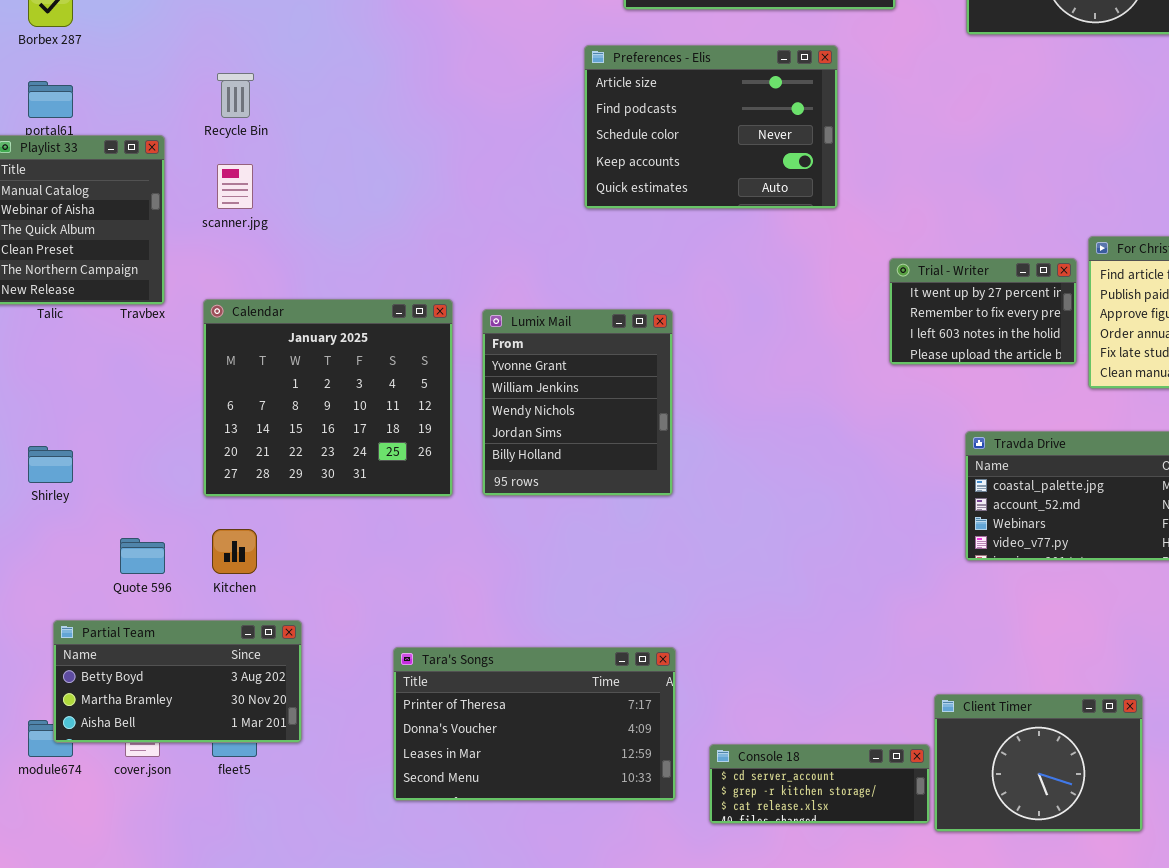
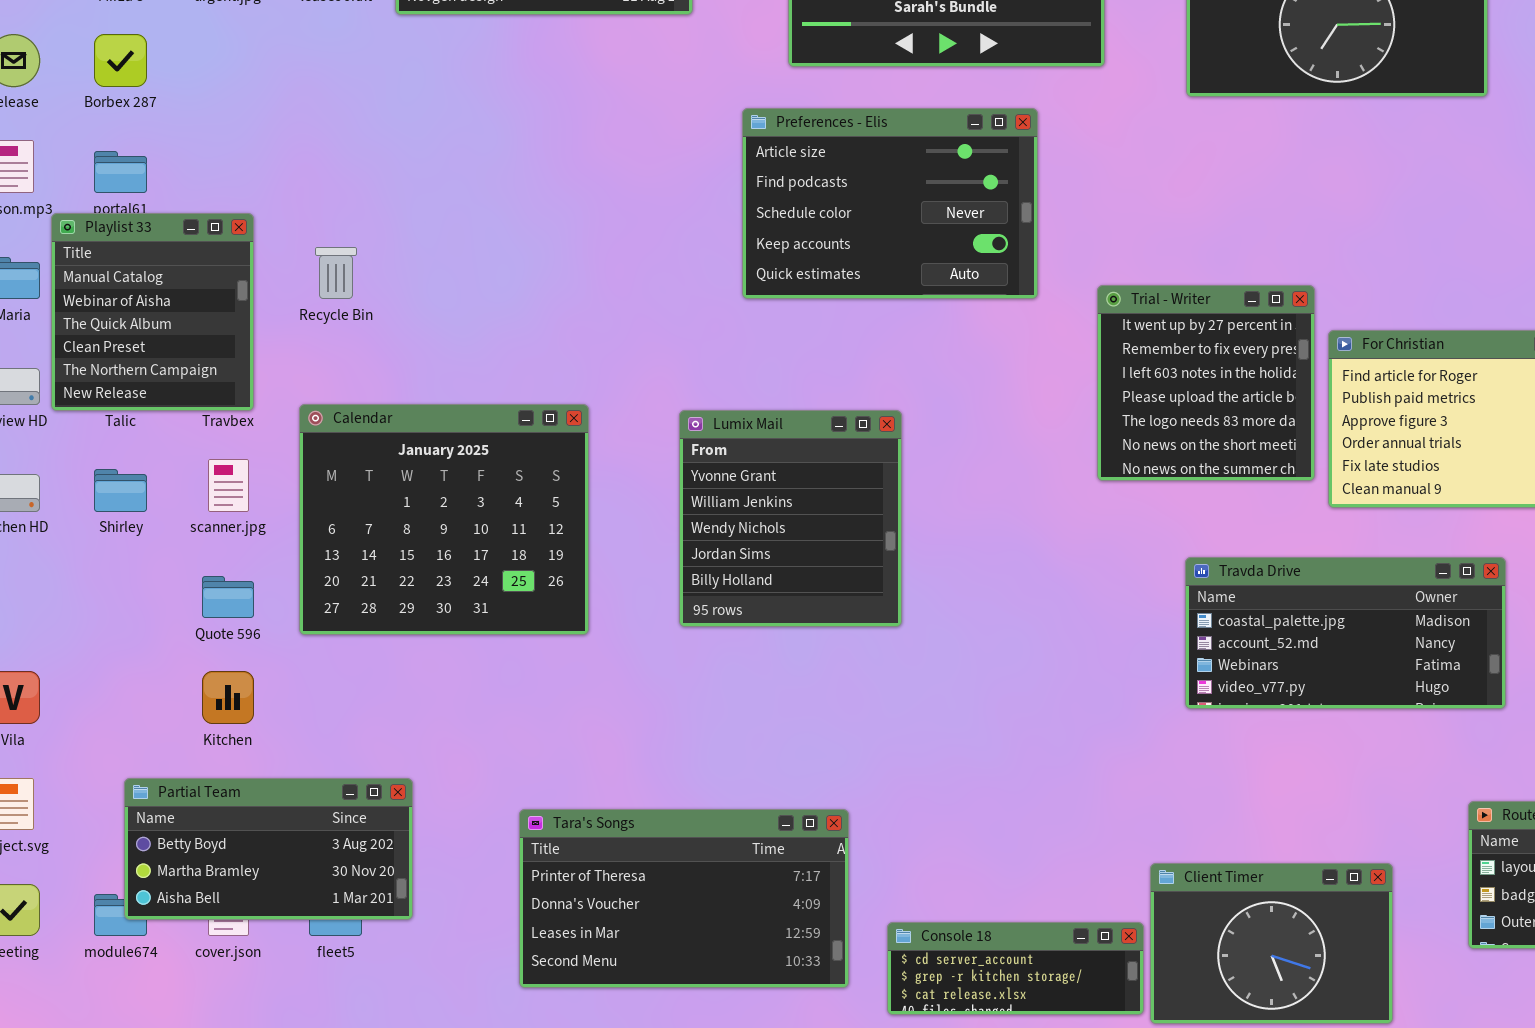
Recycle Bin: [217,73,254,118] -> [315,247,357,299], moved
scanner.jpg: [217,164,253,209] -> [208,459,249,512], moved
Trial - Writer: [889,258,1077,365] -> [1097,285,1315,481], resized
Lumix Mail: [482,309,673,496] -> [679,410,902,627], moved
Shirley: [28,446,73,483] -> [94,469,147,512], moved
Kitchen: [212,529,257,574] -> [202,671,254,724], moved
Quote 596: [120,538,165,574] -> [202,576,254,618], moved

